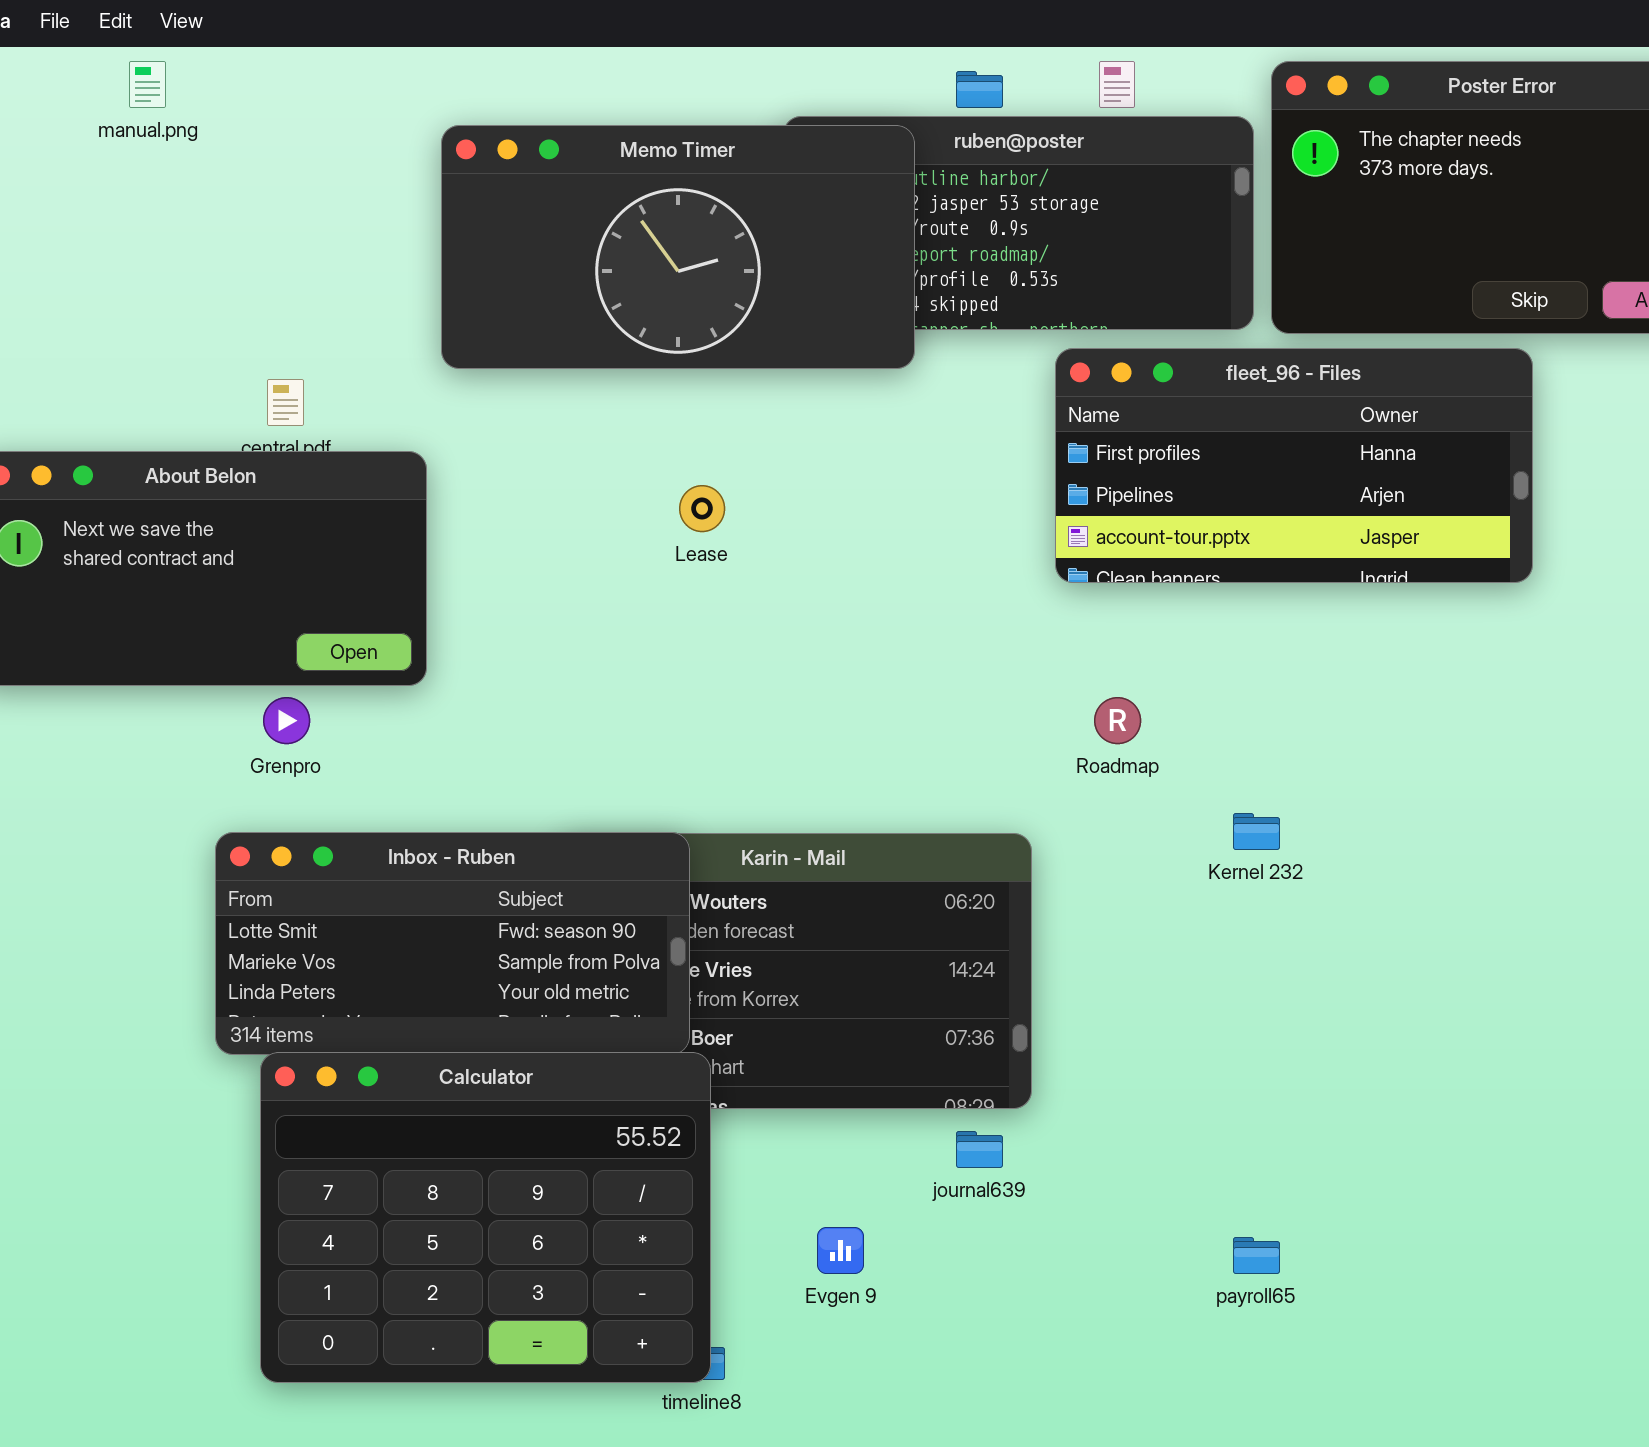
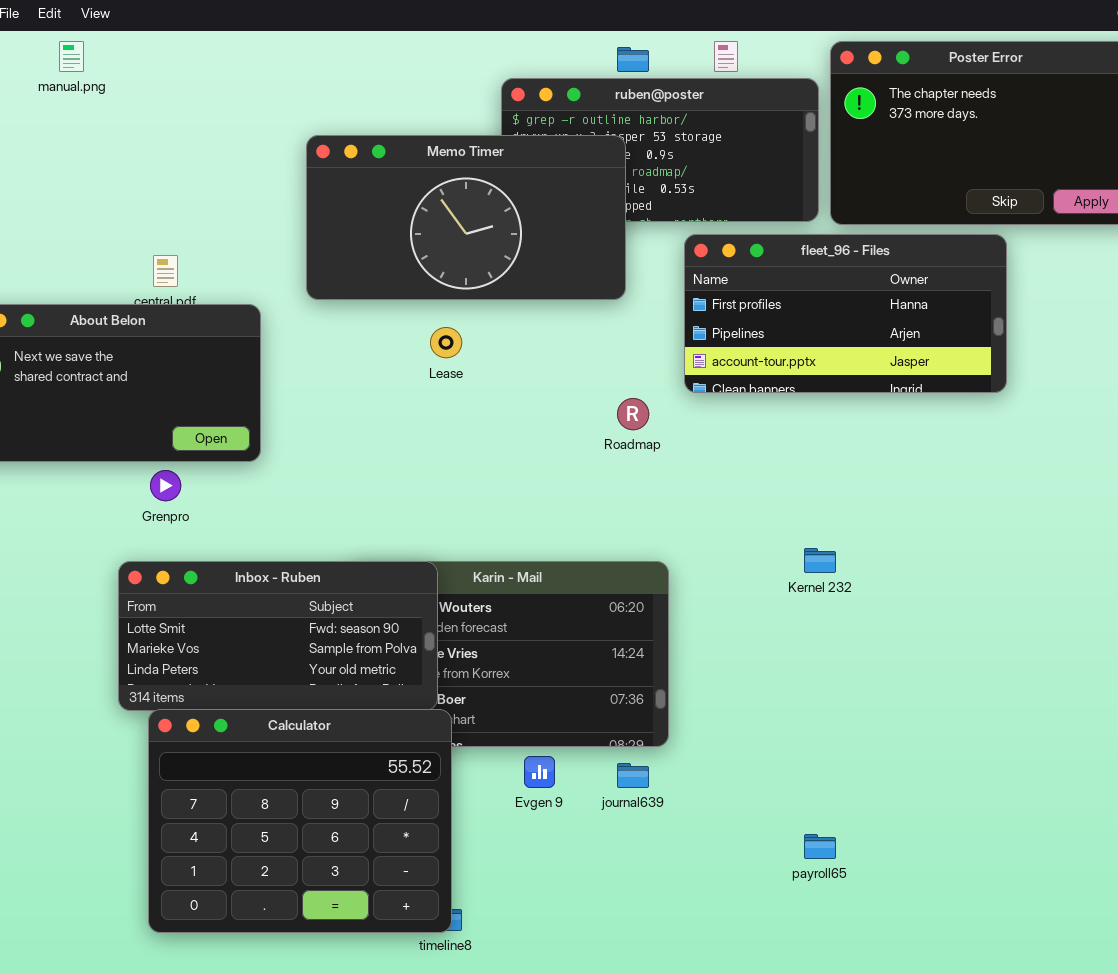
Memo Timer: [441,125,915,369] -> [306,135,626,300], moved
Roadmap: [1094,697,1141,744] -> [617,398,649,430], moved
Evgen 9: [817,1227,864,1274] -> [524,756,555,788], moved

